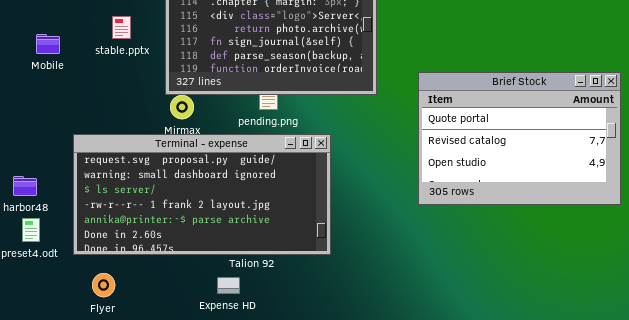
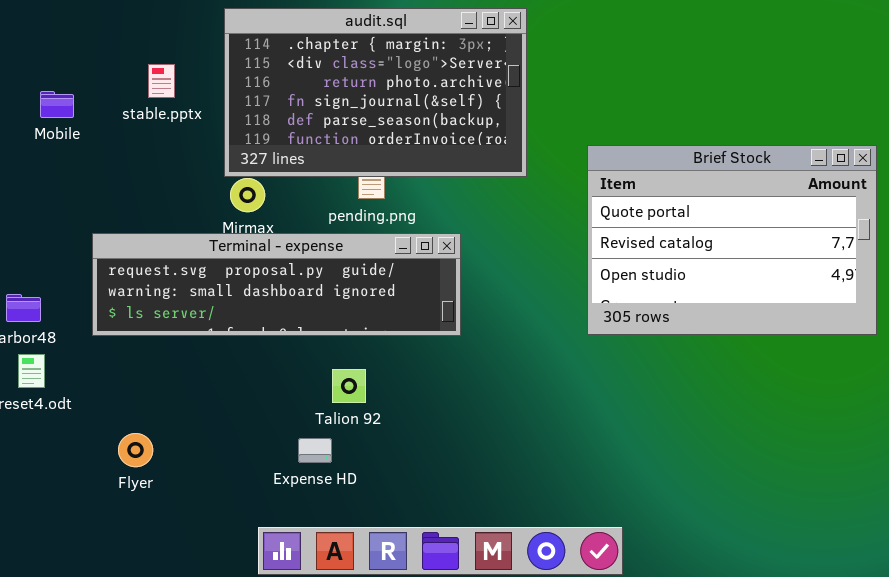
Terminal - expense: [73,134,331,255] -> [92,233,461,336], resized

